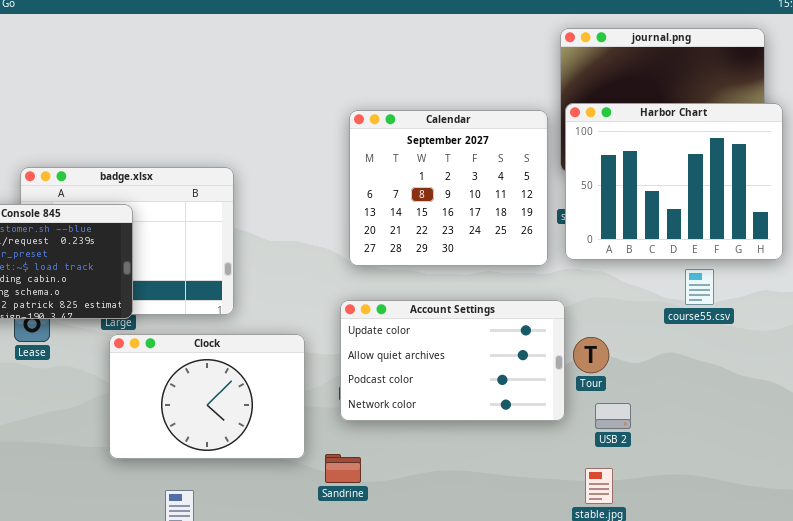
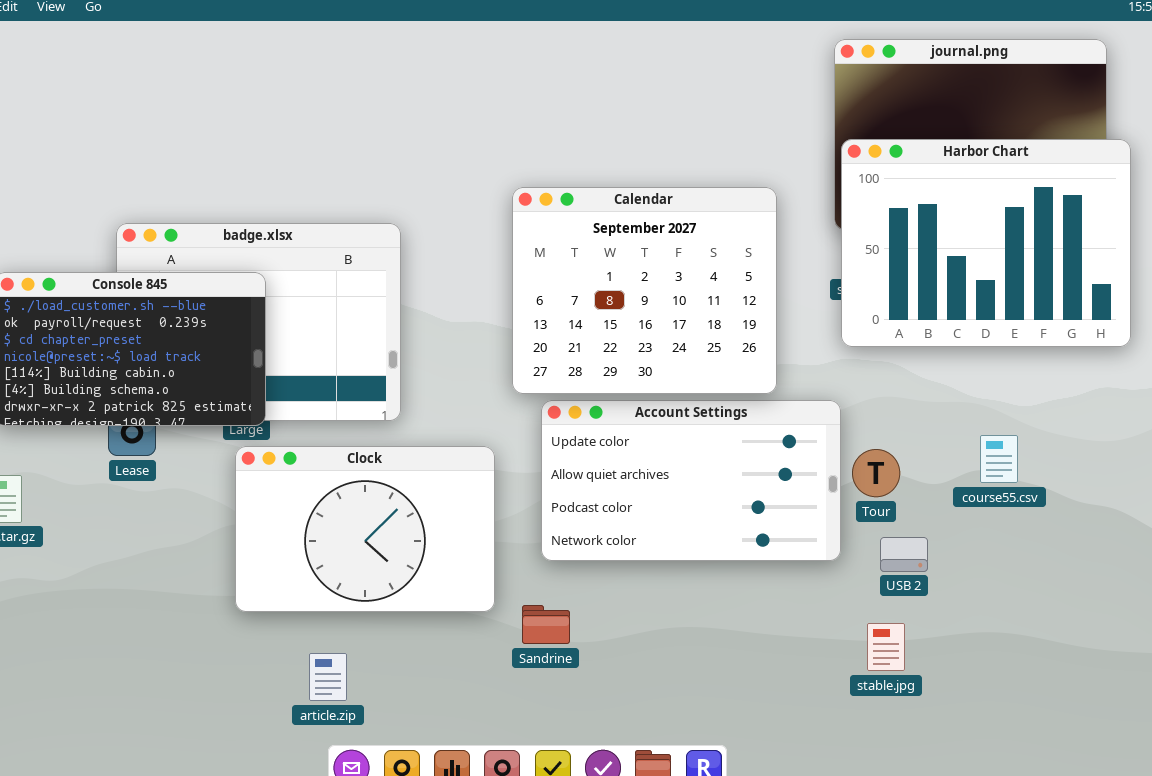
Calendar: [349,110,548,266] -> [512,187,777,394], moved
course55.csv: [685,269,714,305] -> [980,435,1018,483], moved

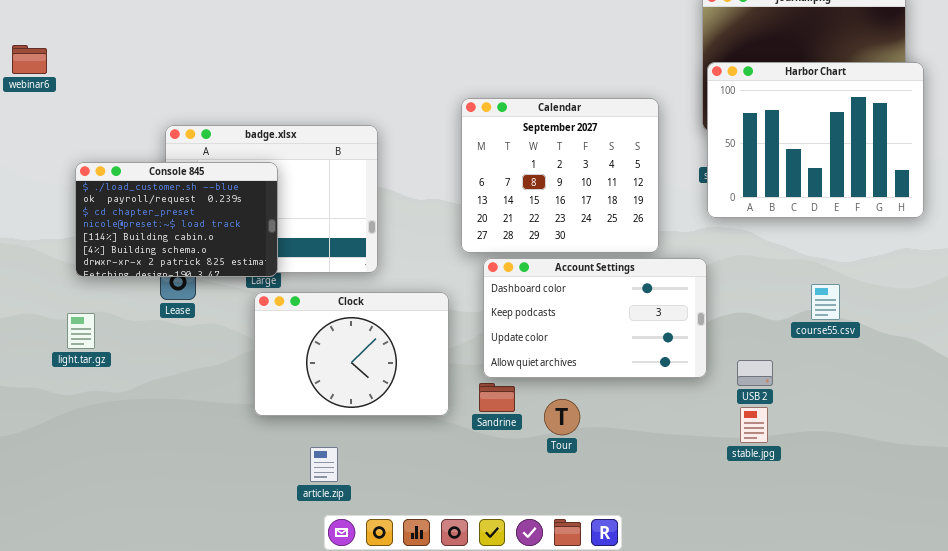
Account Settings: [541,400,841,561] -> [483,258,707,378], scrolled up 2 rows
Tour: [852,449,900,497] -> [544,399,580,435], moved
Sandrine: [522,605,570,644] -> [479,383,515,412], moved
stable.jpg: [867,623,905,671] -> [740,407,768,443], moved

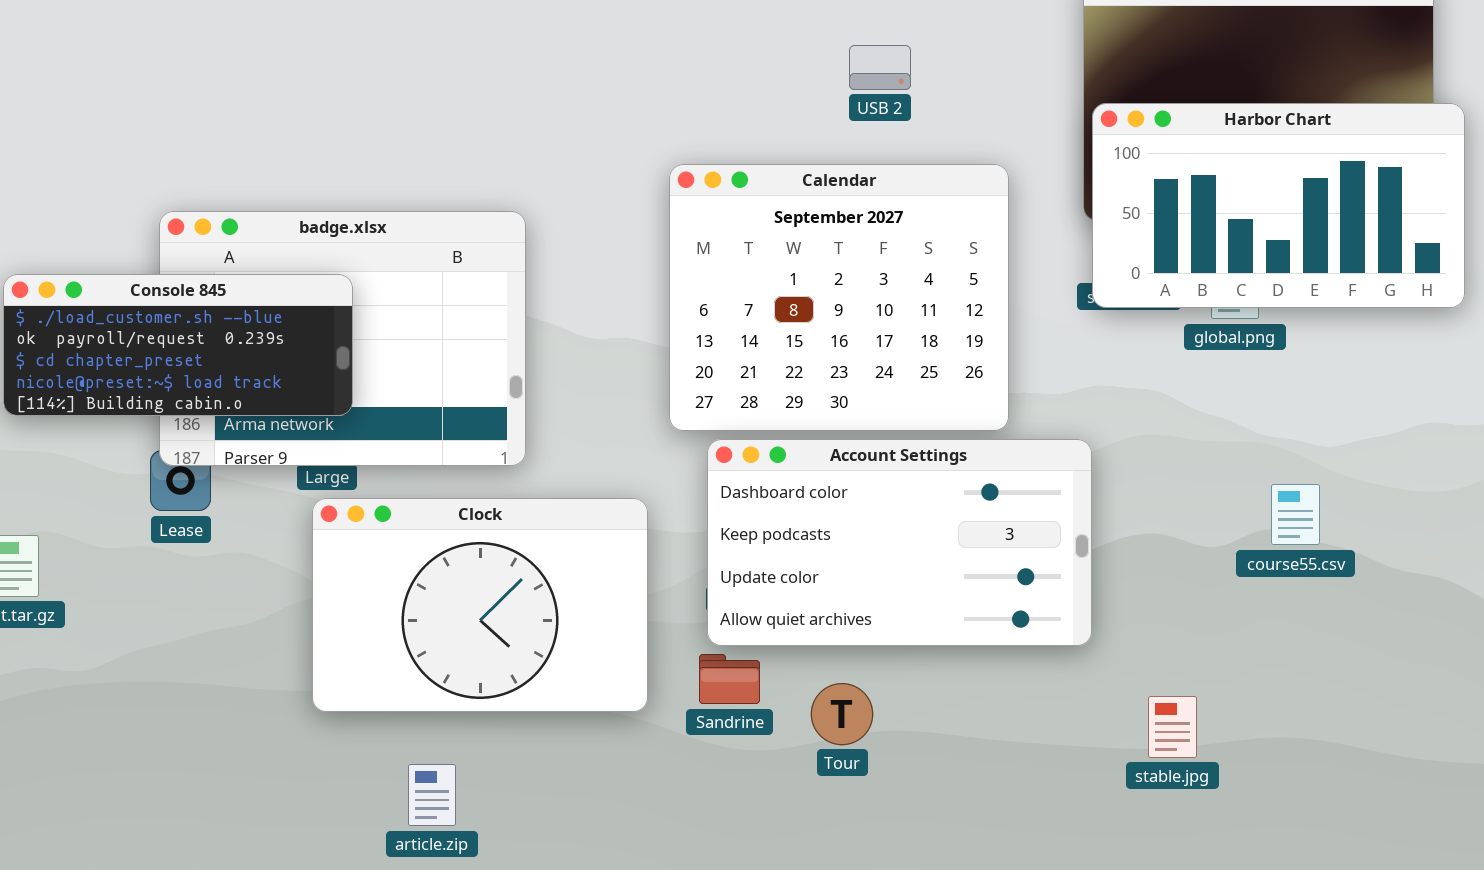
Harbor Chart: [707,62,924,218] -> [1092,103,1465,308], resized
Console 845: [75,162,278,277] -> [3,274,353,416], resized
USB 2: [737,360,773,386] -> [849,45,911,90], moved

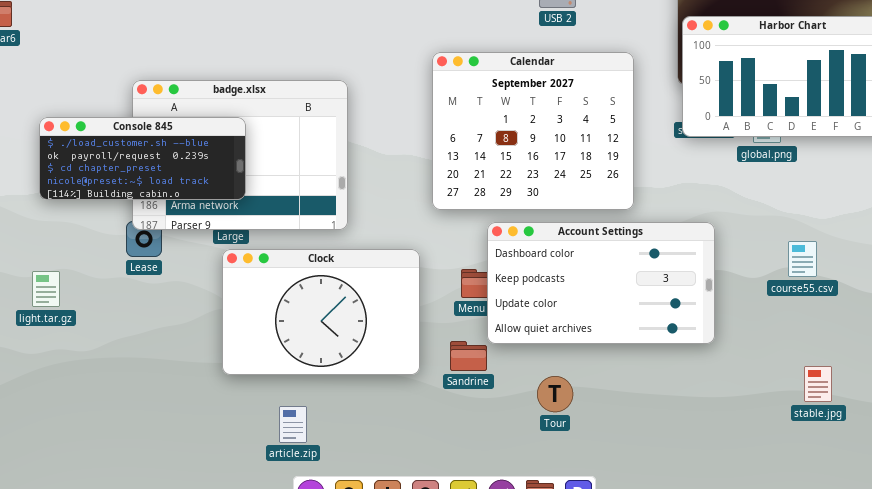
Account Settings: [707,439,1092,646] -> [487,222,715,344], moved
Tour: [811,683,873,745] -> [537,376,573,412], moved
stable.jpg: [1148,696,1197,758] -> [804,366,832,402], moved

